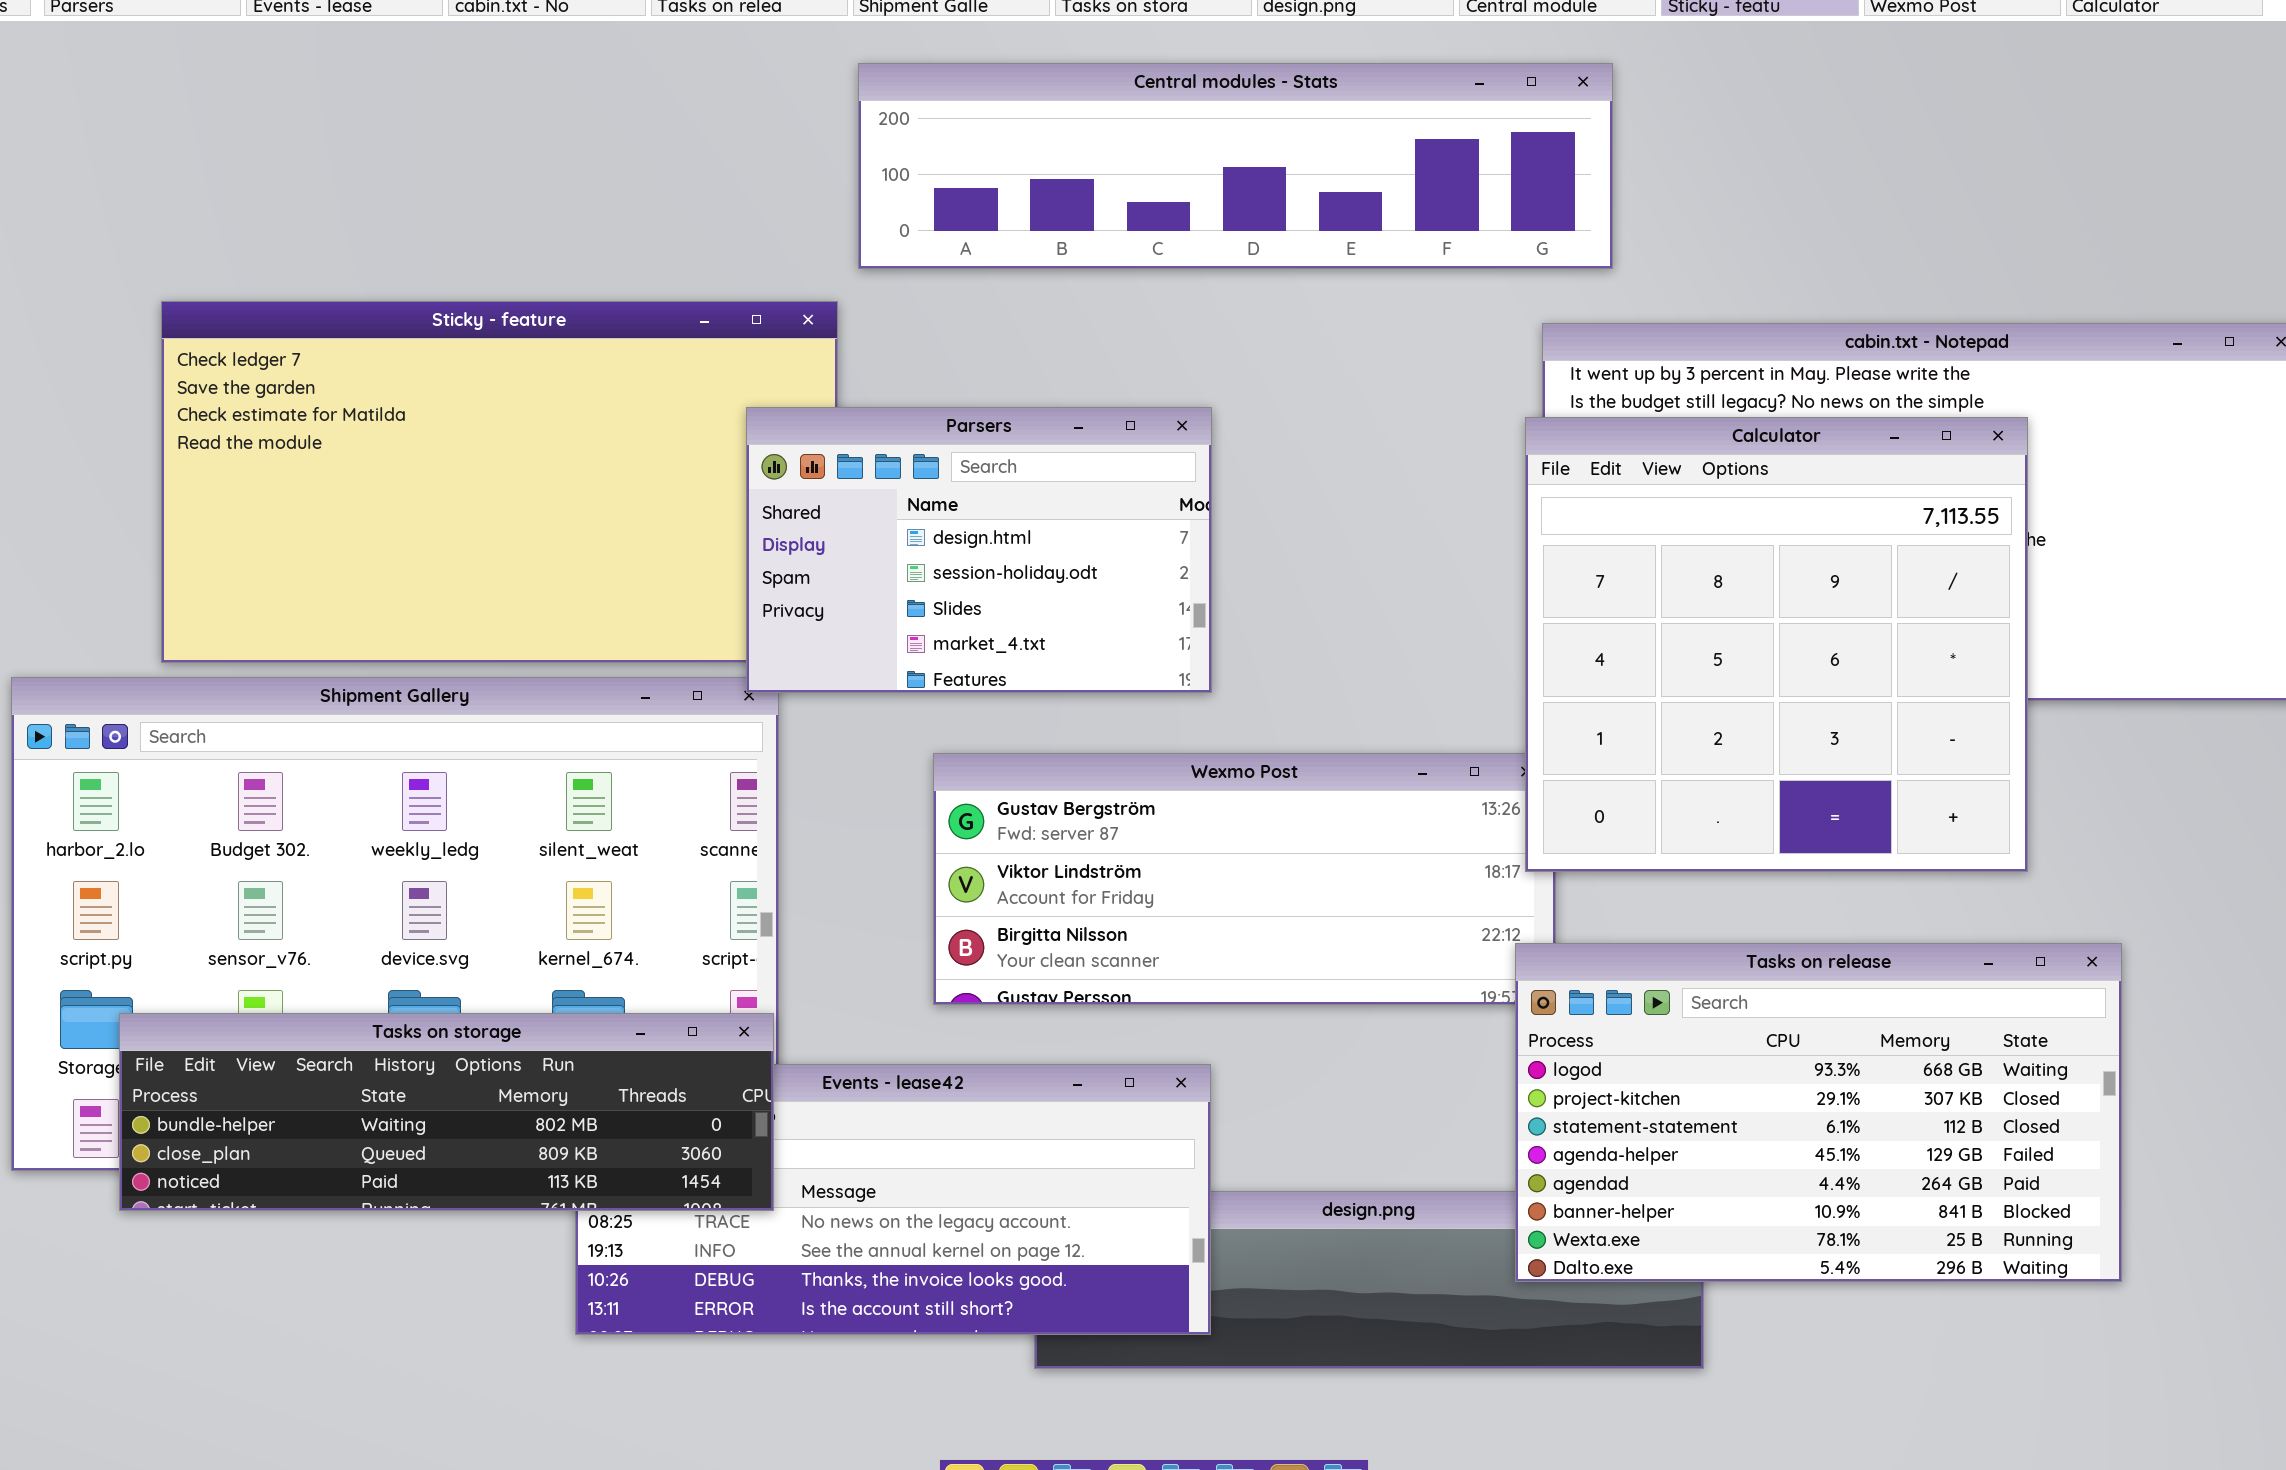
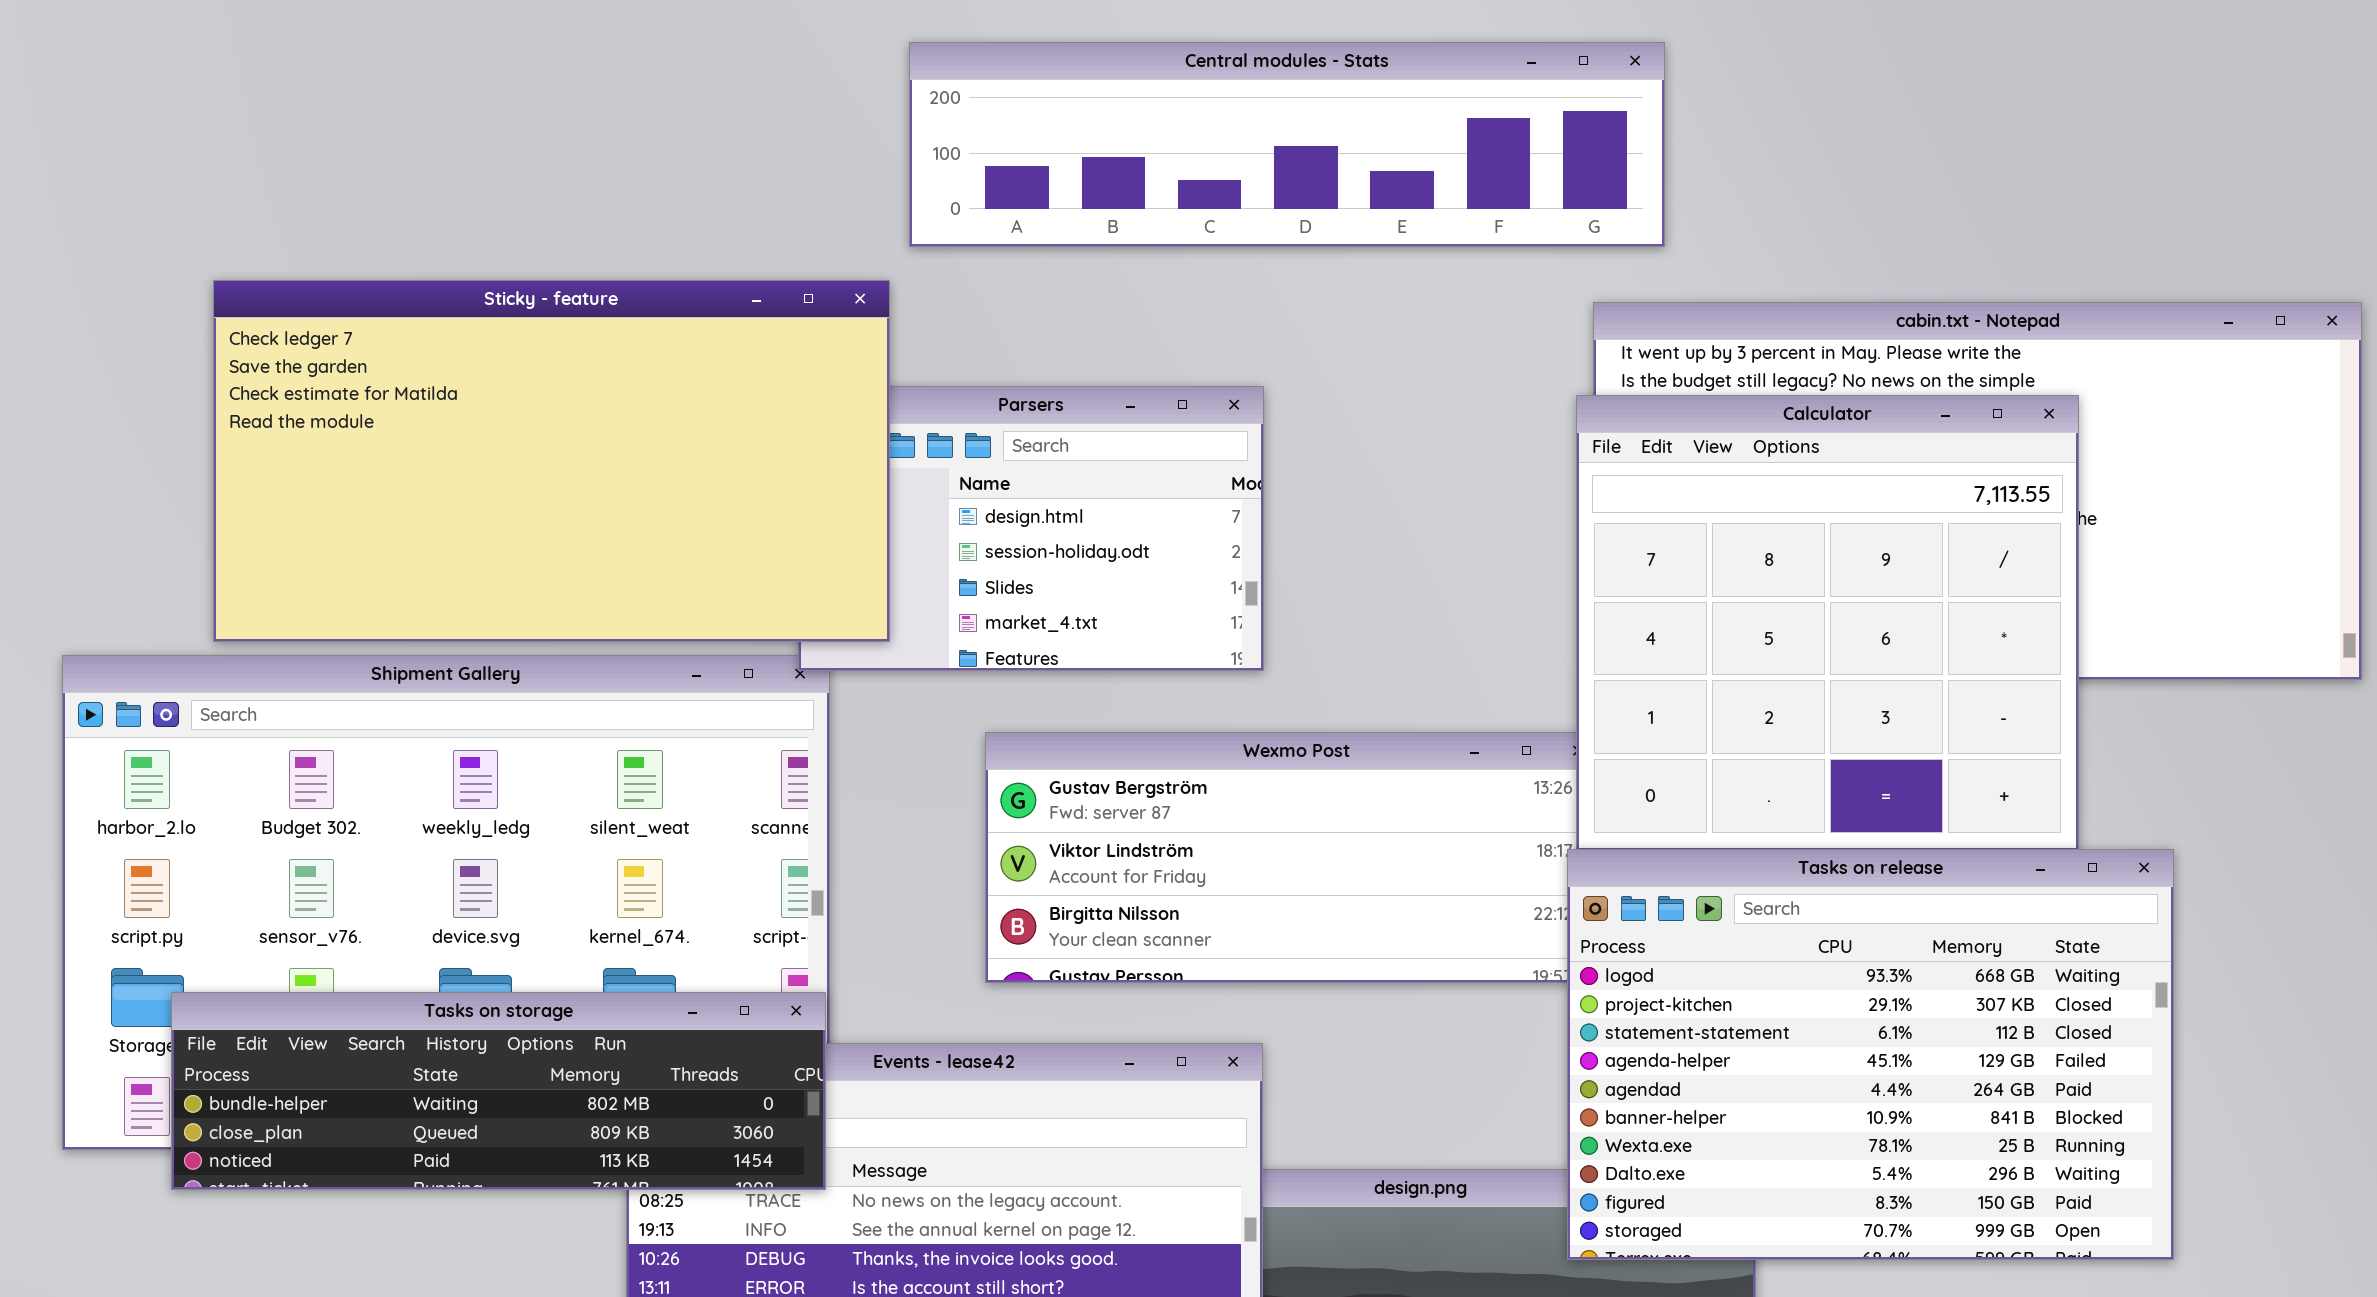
Sticky - feature: [161,301,838,663] -> [213,280,890,642], raised
Tasks on release: [1515,943,2122,1282] -> [1567,849,2174,1260], resized

